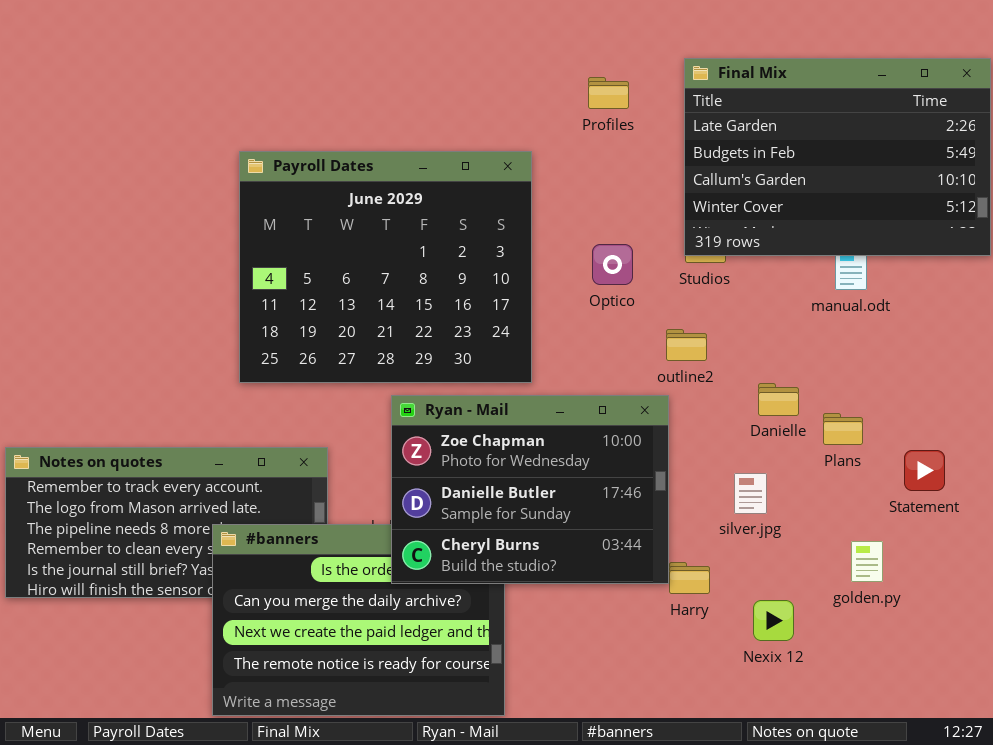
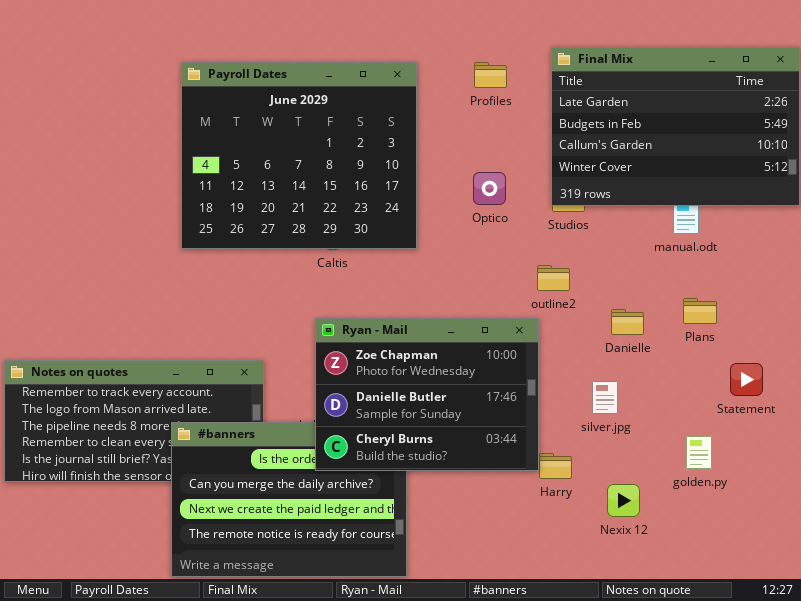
Payroll Dates: [239,151,532,383] -> [181,62,417,249], moved
Optico: [592,244,633,285] -> [473,172,506,205], moved
Plans: [823,413,863,445] -> [683,298,717,324], moved

